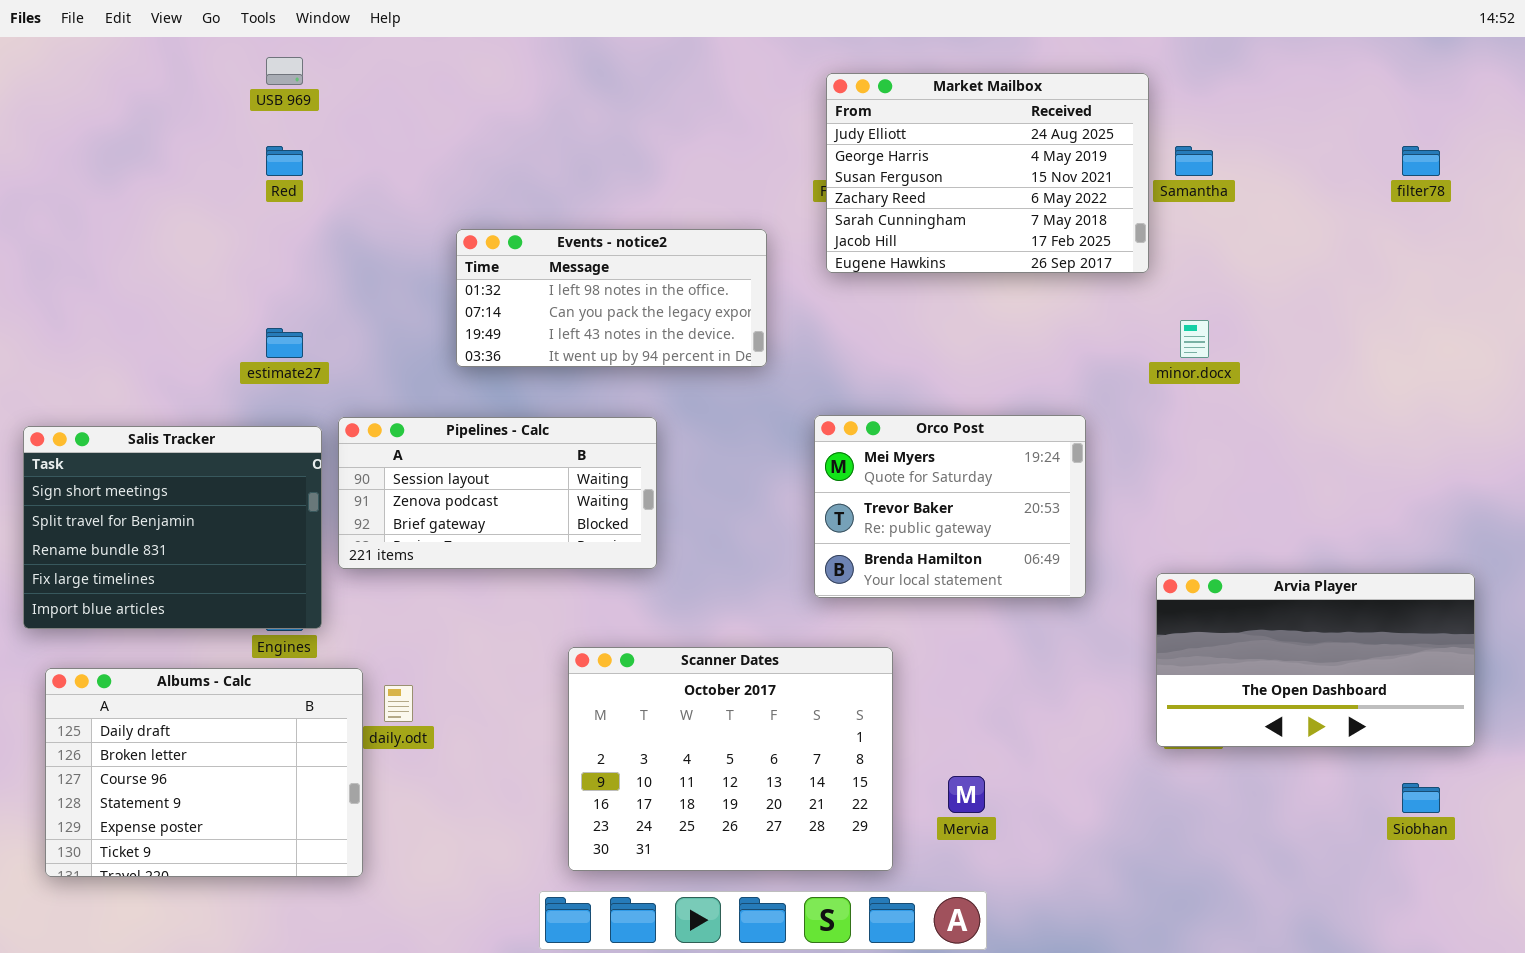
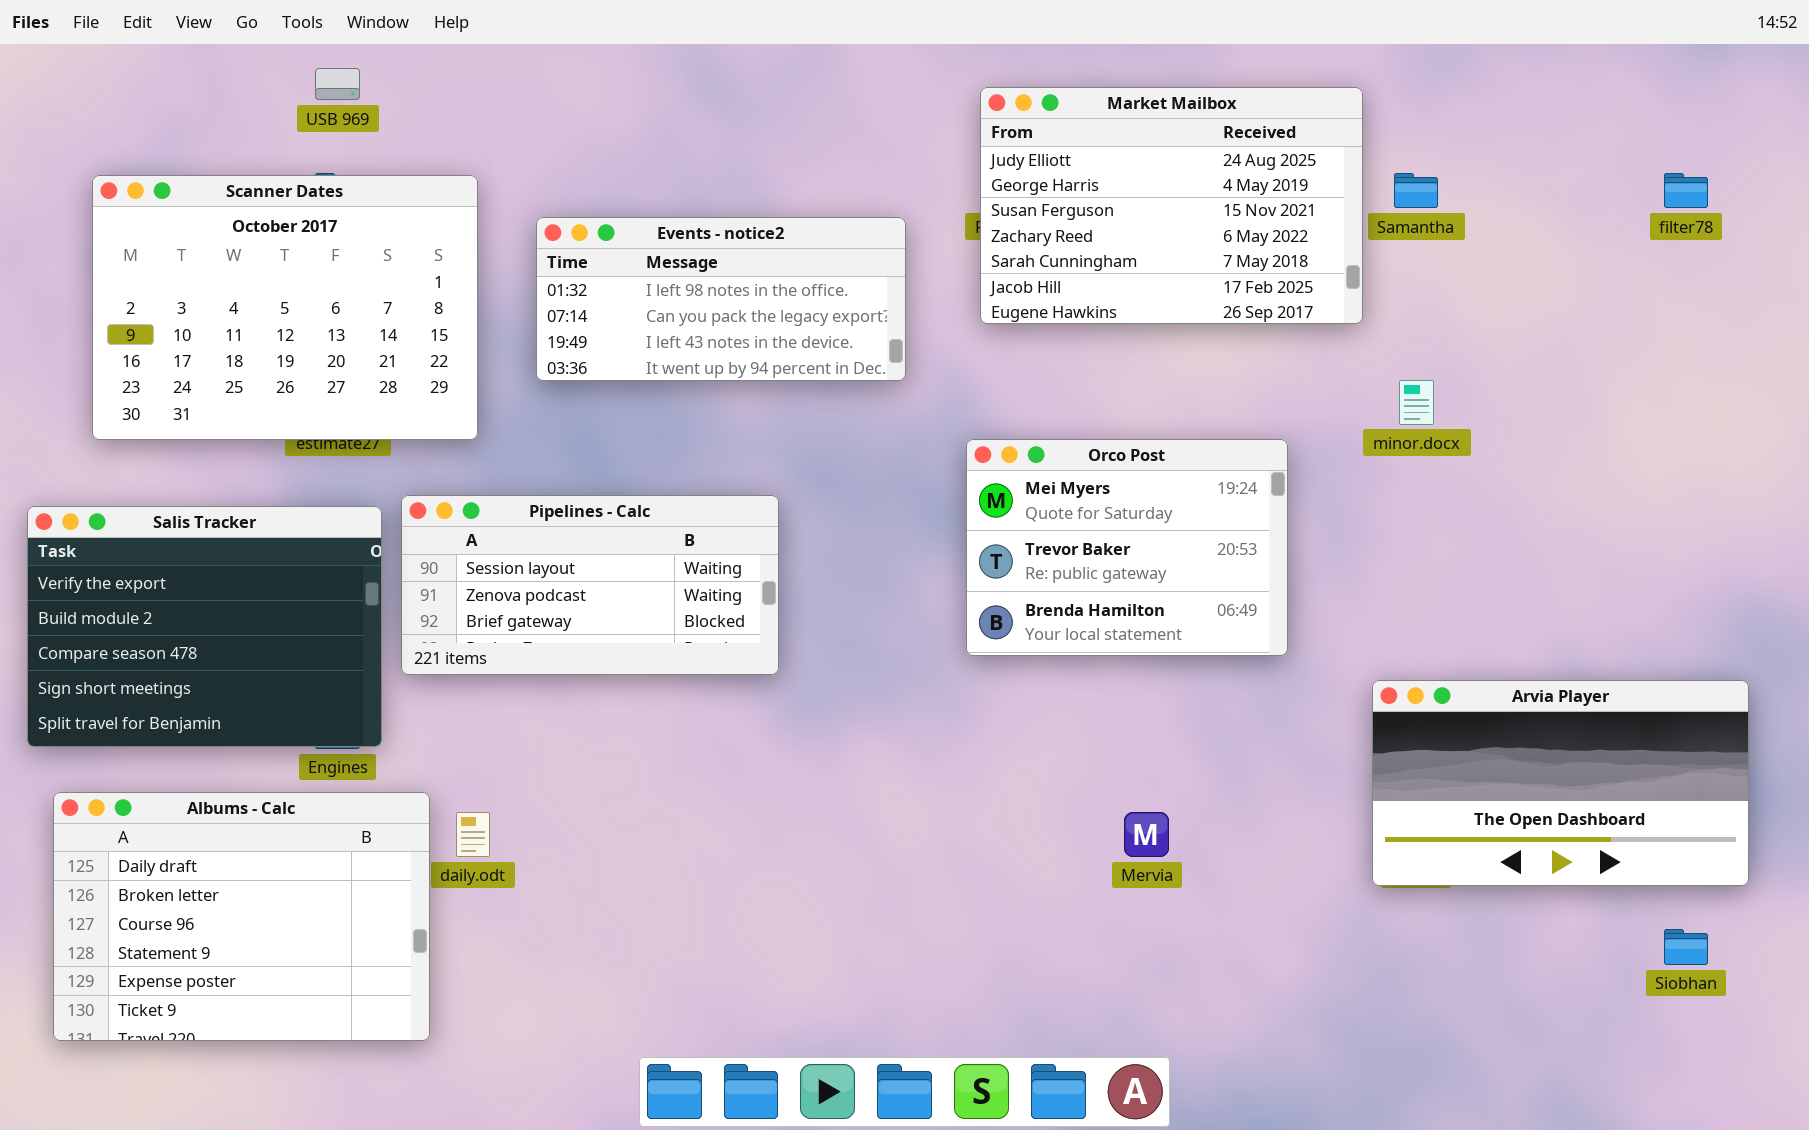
Events - notice2: [456,229,767,367] -> [536,217,906,381], moved
Orco Post: [814,415,1086,598] -> [966,439,1288,656], moved
Salis Tracker: [23,426,322,629] -> [27,506,382,747], scrolled up 3 rows
Scanner Dates: [568,647,893,871] -> [92,175,478,440], moved
Mervia: [948,776,985,813] -> [1124,812,1169,857], moved

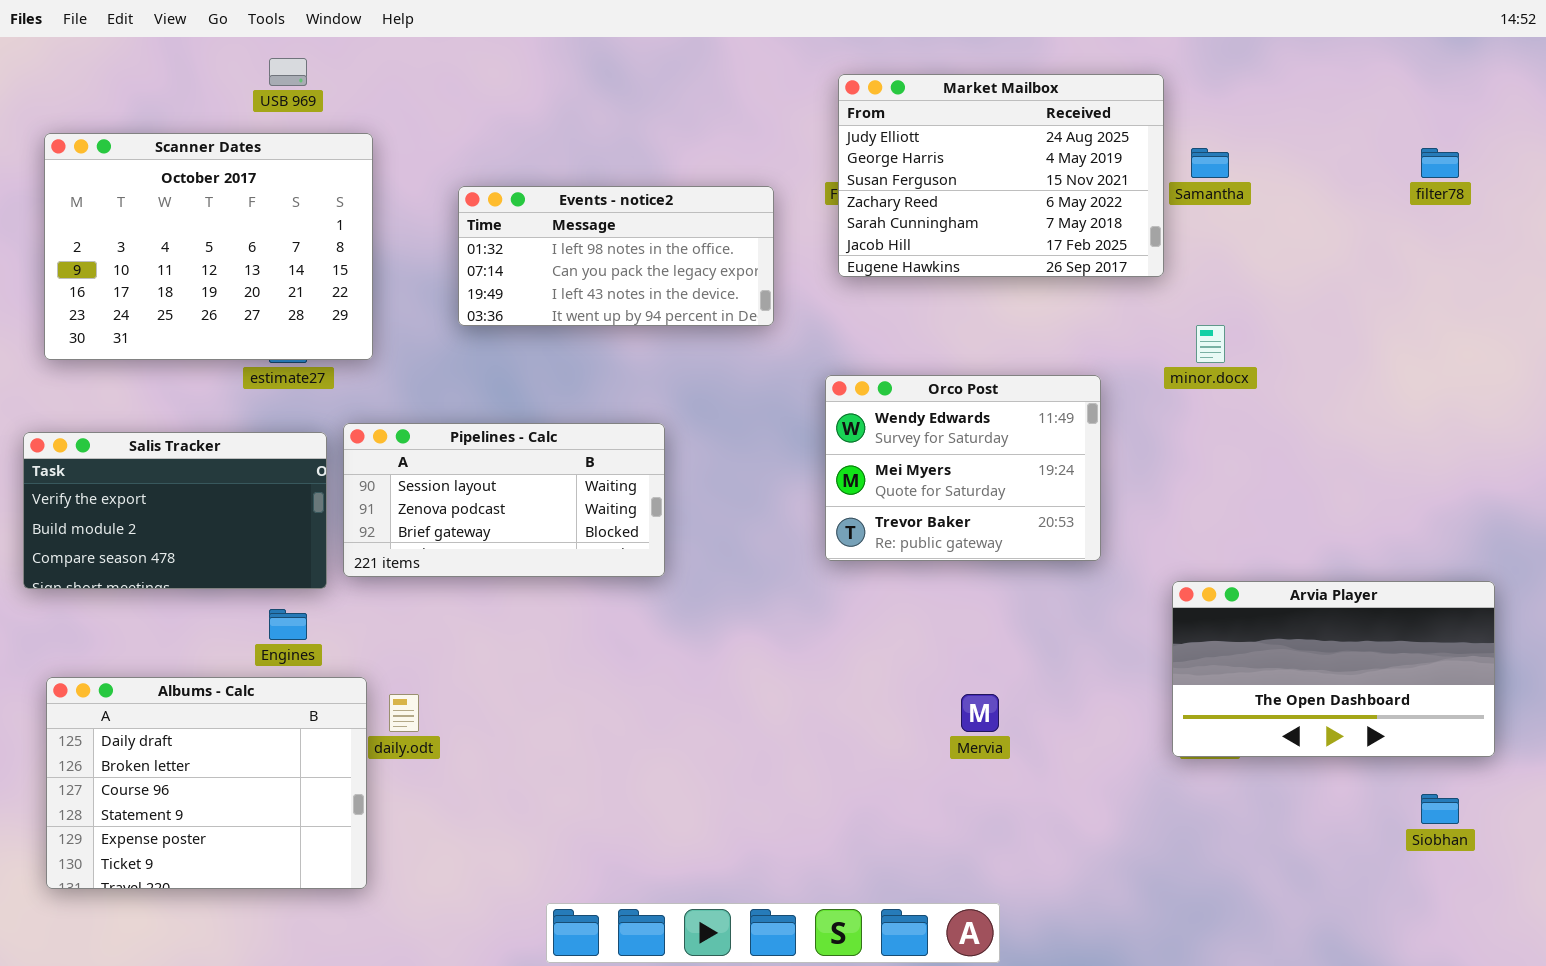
Scanner Dates: [92,175,478,440] -> [44,133,373,360], moved
Orco Post: [966,439,1288,656] -> [825,375,1101,561], scrolled up 1 row
Salis Tracker: [27,506,382,747] -> [23,432,327,589], resized

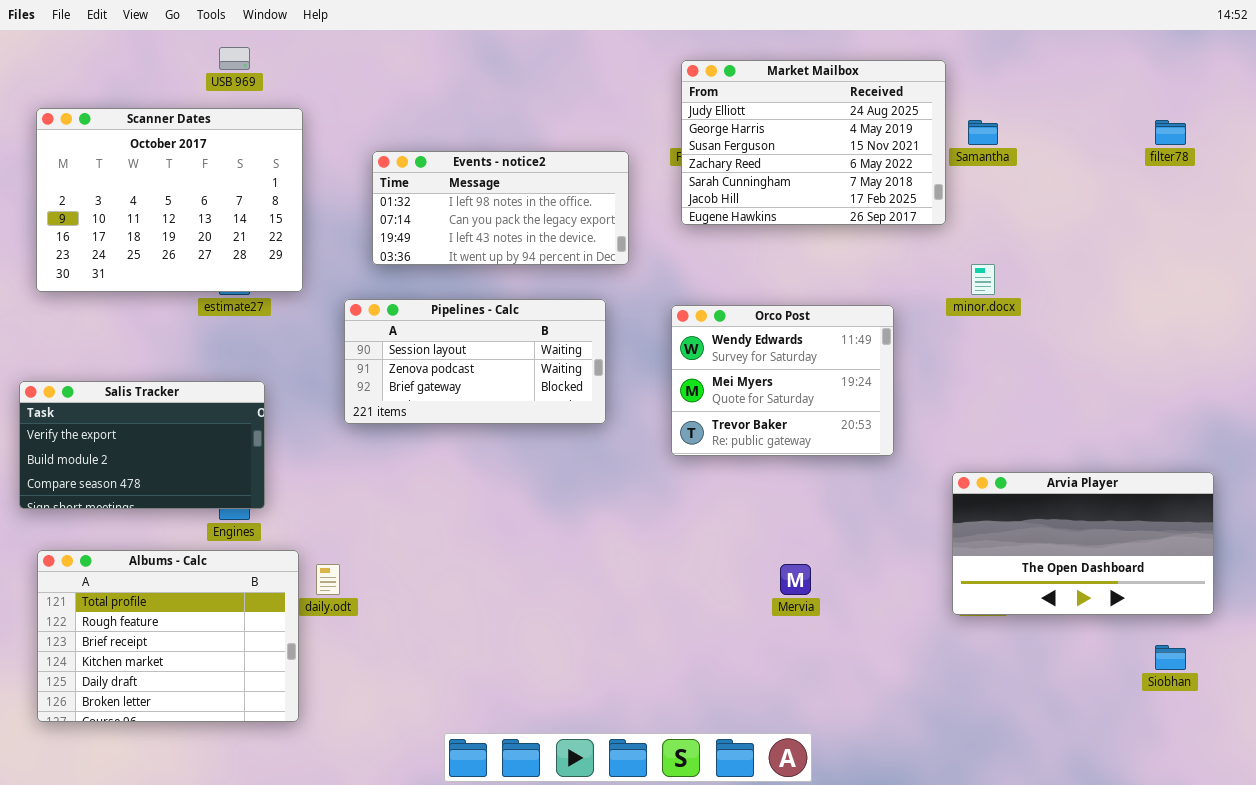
Pipelines - Calc: [343,423,665,577] -> [344,299,606,424], moved
Salis Tracker: [23,432,327,589] -> [19,381,265,509], moved
Albums - Calc: [46,677,367,889] -> [37,550,299,722], scrolled up 4 rows

